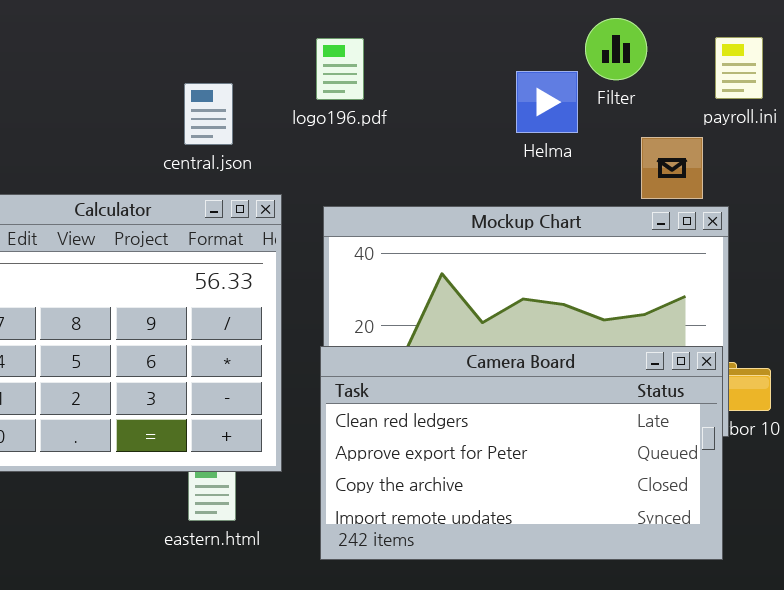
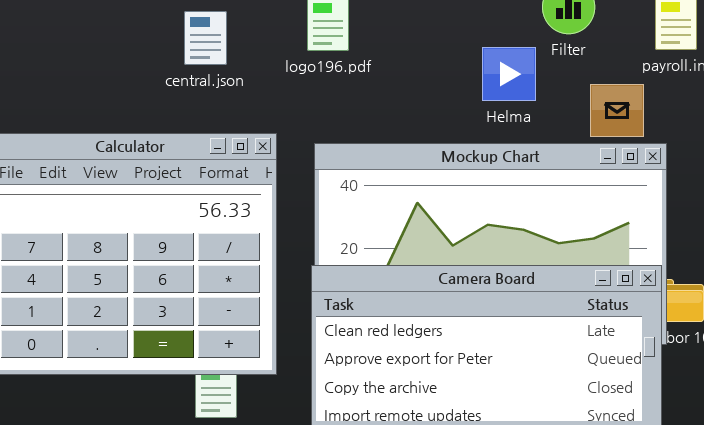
Helma: [516,71,578,133] -> [482,47,536,101], moved
central.json: [184,83,233,145] -> [184,11,227,65], moved

